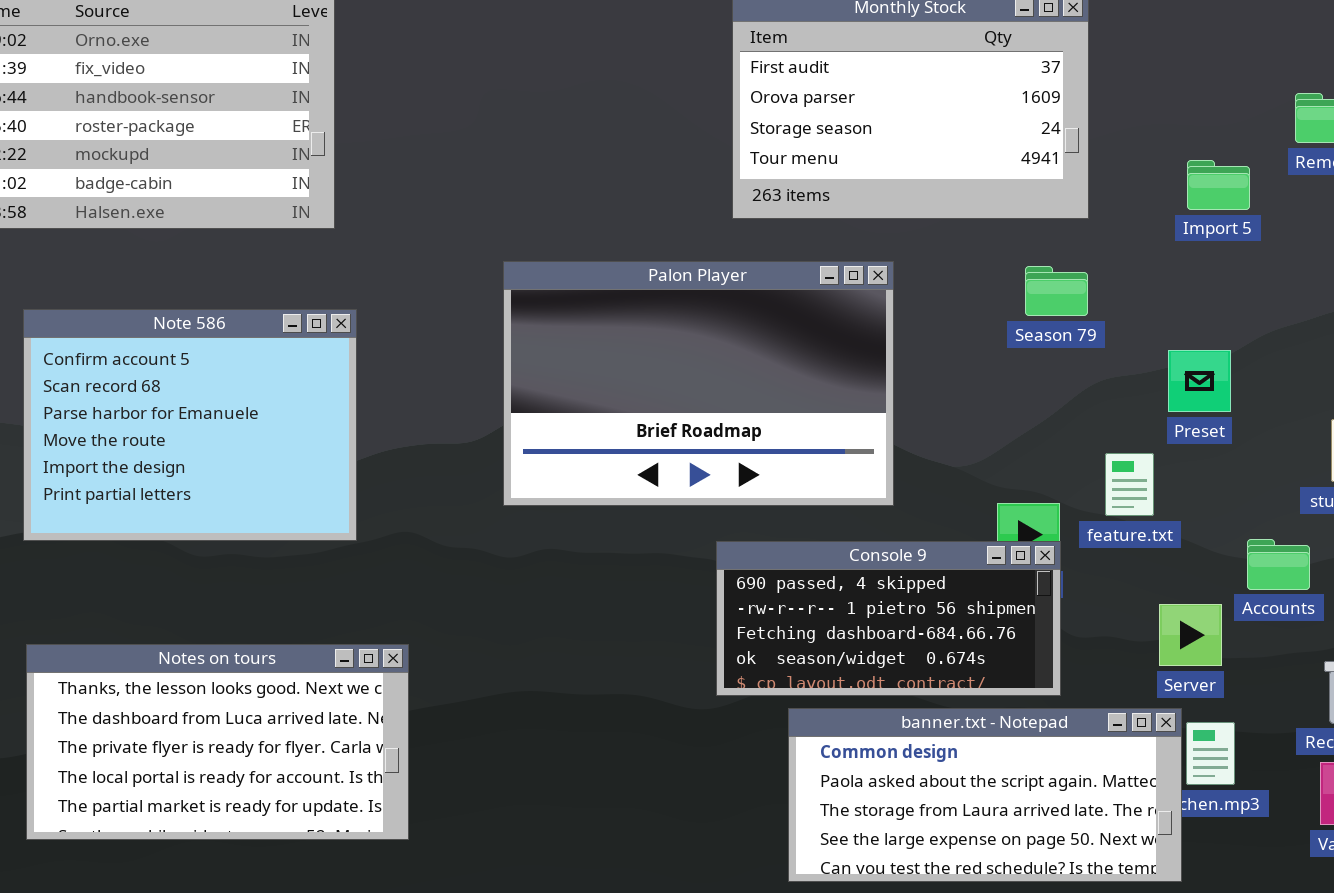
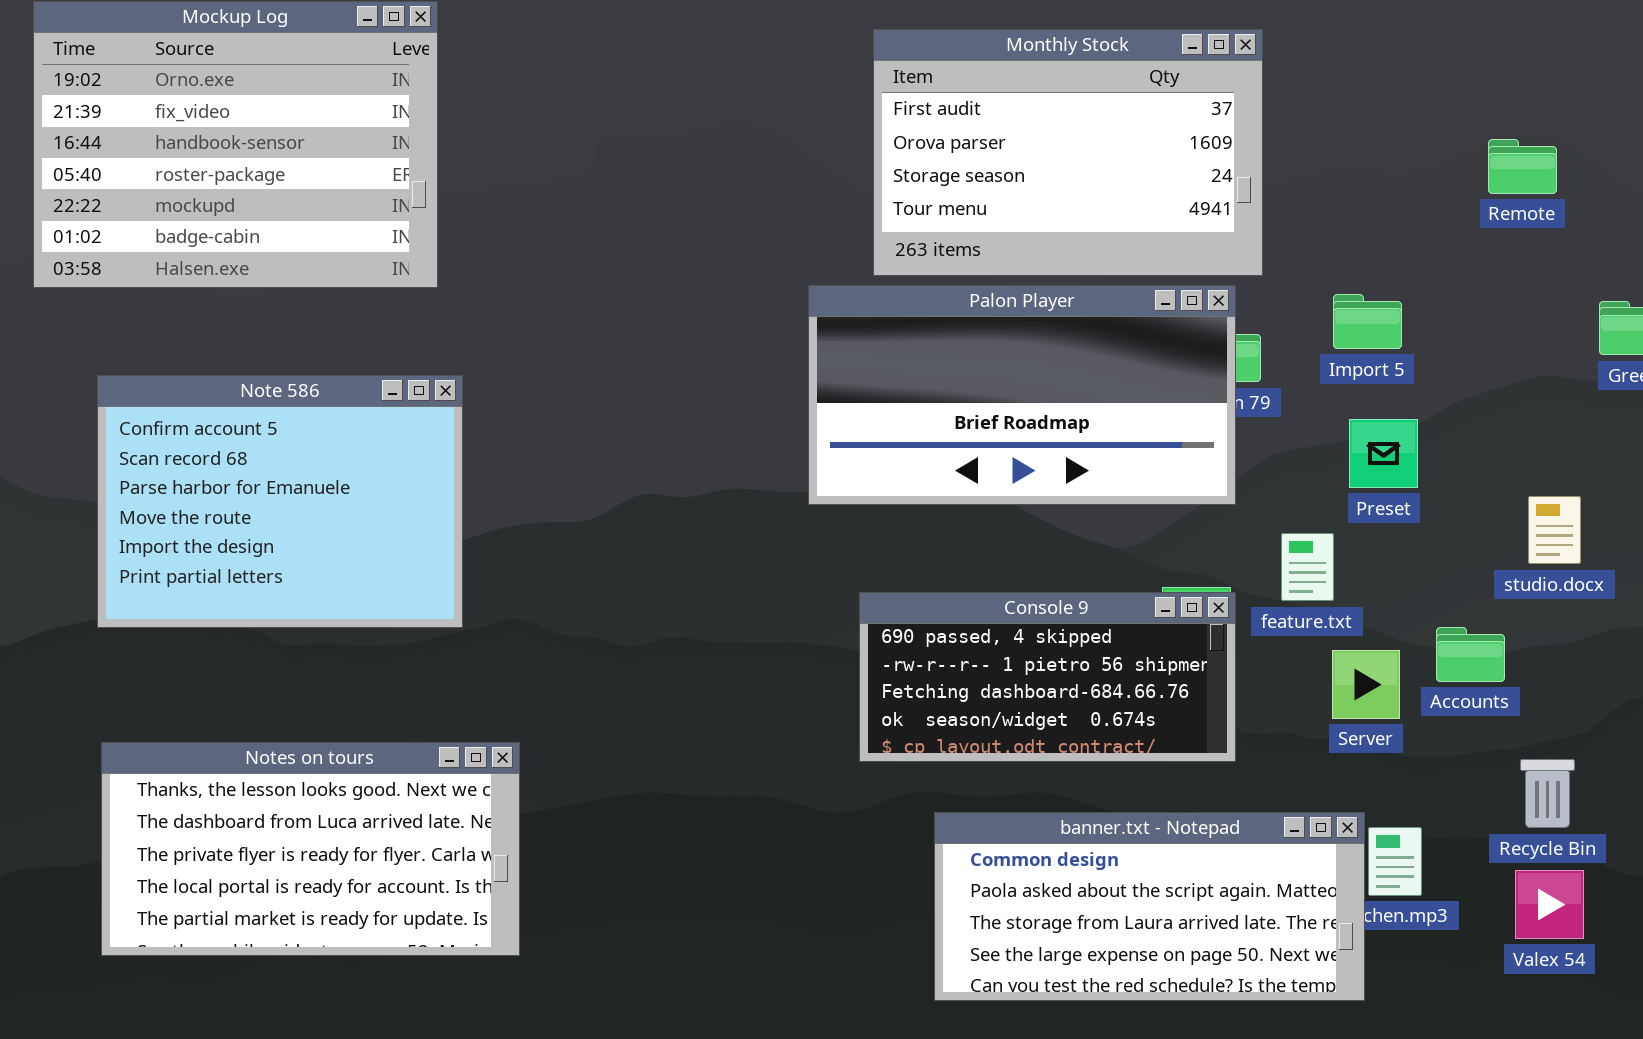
Import 5: [1187,160,1250,210] -> [1333,294,1402,349], moved
Palon Player: [503,261,894,506] -> [808,285,1236,505], moved, resized
Console 9: [716,541,1061,696] -> [859,592,1236,762], moved
Server: [1159,604,1222,666] -> [1332,650,1400,719], moved

